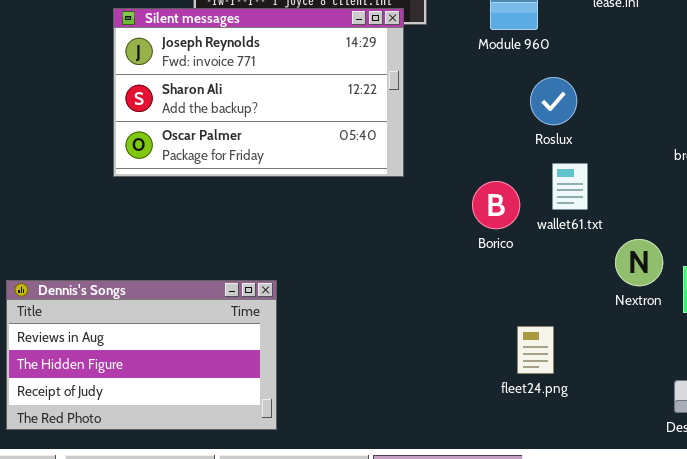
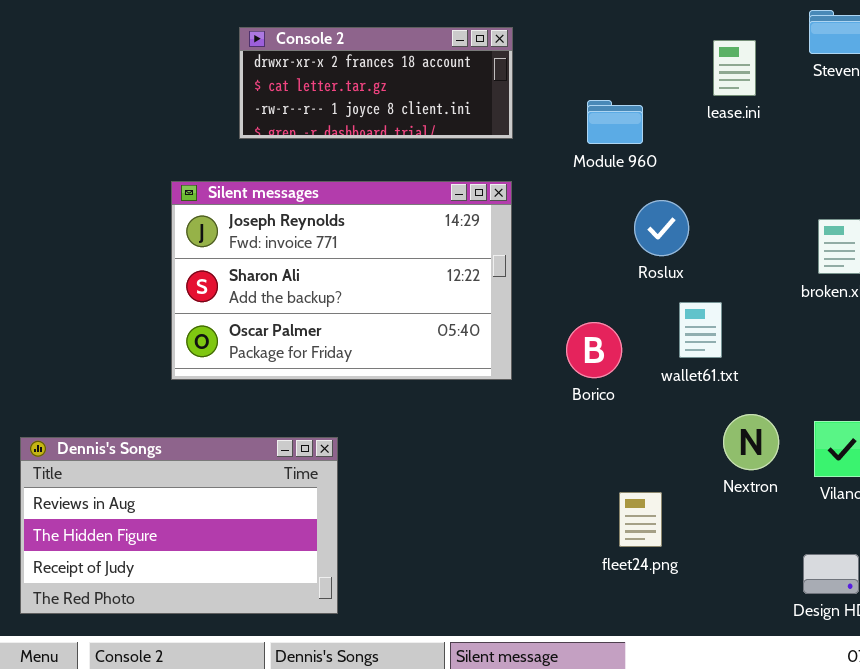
Silent messages: [113,8,404,177] -> [171,181,512,380], moved
wallet61.txt: [552,163,588,210] -> [679,302,722,358], moved
Nextron: [615,239,663,286] -> [723,414,779,470], moved

